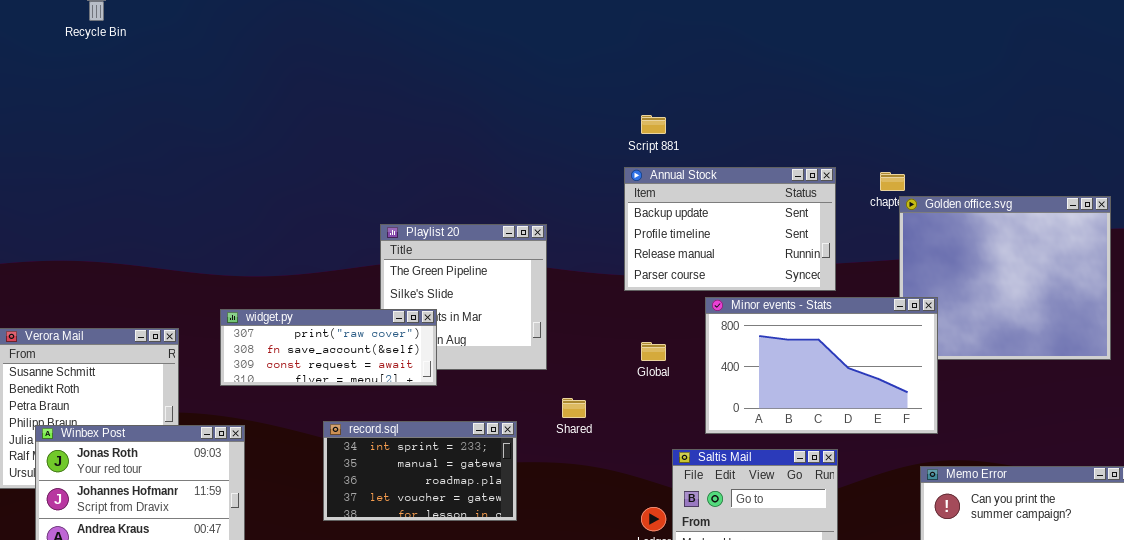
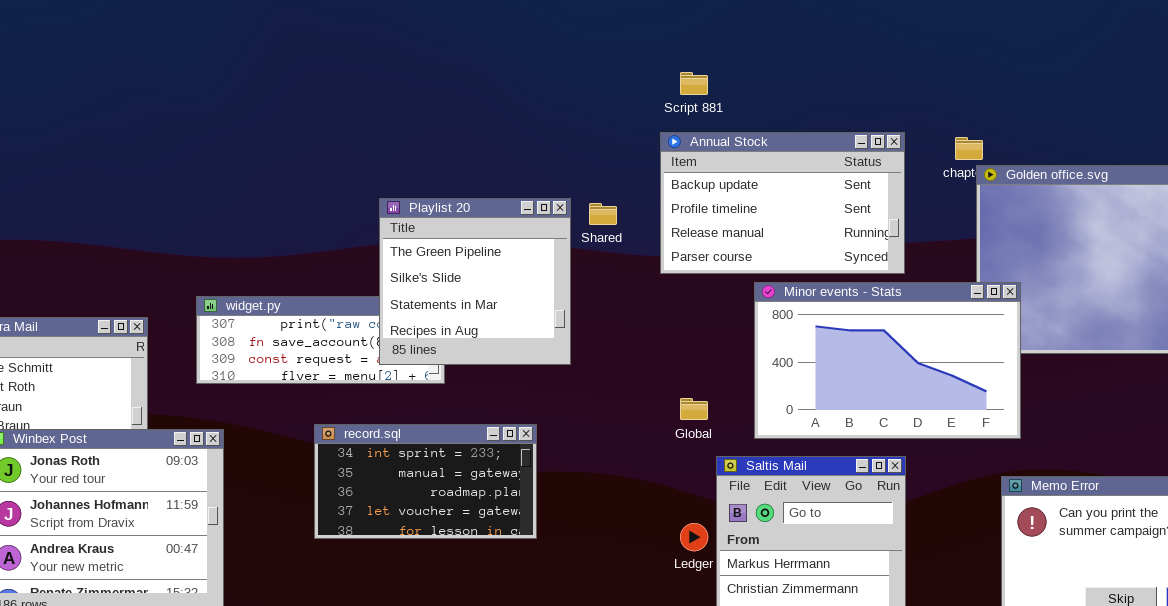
Playlist 20: [380,224,547,370] -> [379,198,571,365], raised
Global: [641,342,666,361] -> [680,398,708,420], moved
Shared: [562,398,586,418] -> [589,203,617,225], moved

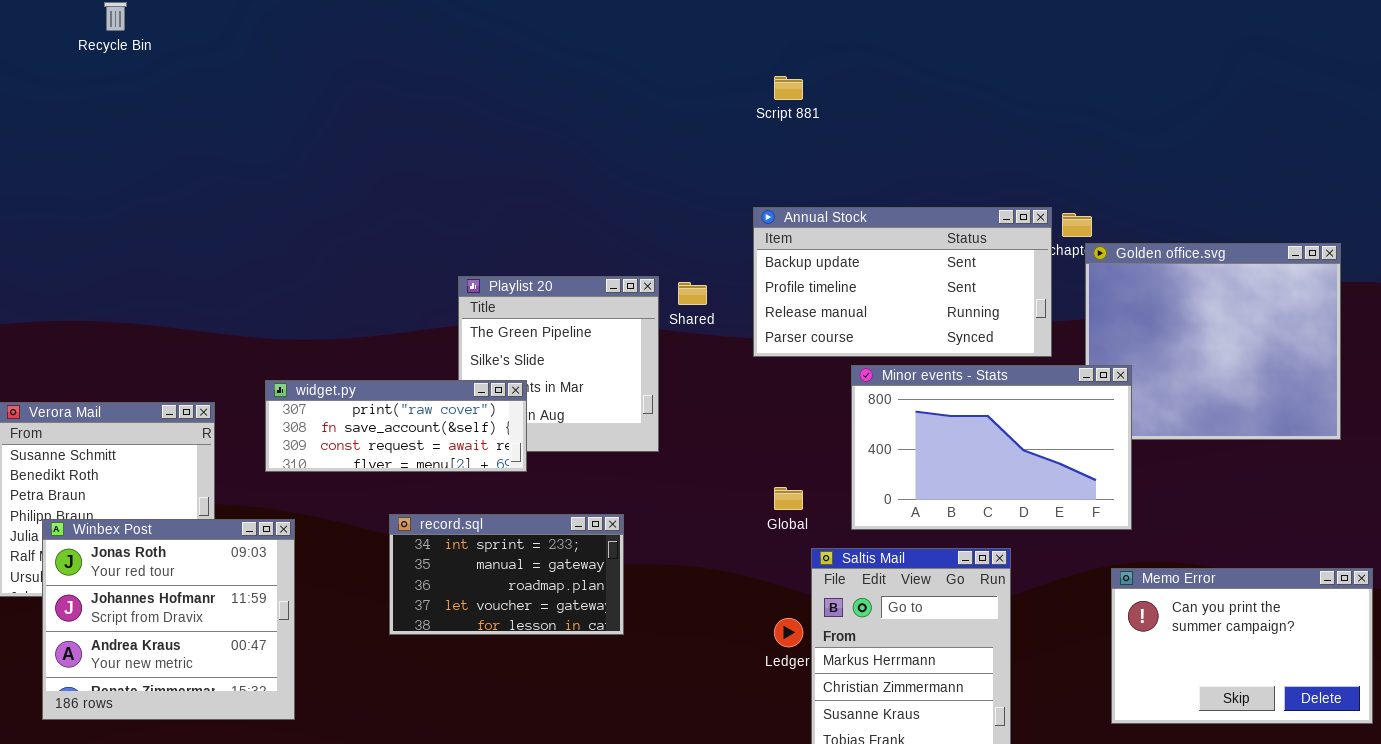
Script 881: [680,72,708,95] -> [774,76,803,100], moved
Annual Stock: [660,132,905,274] -> [753,207,1052,357], resized
widget.py: [196,296,445,384] -> [265,380,527,472], raised

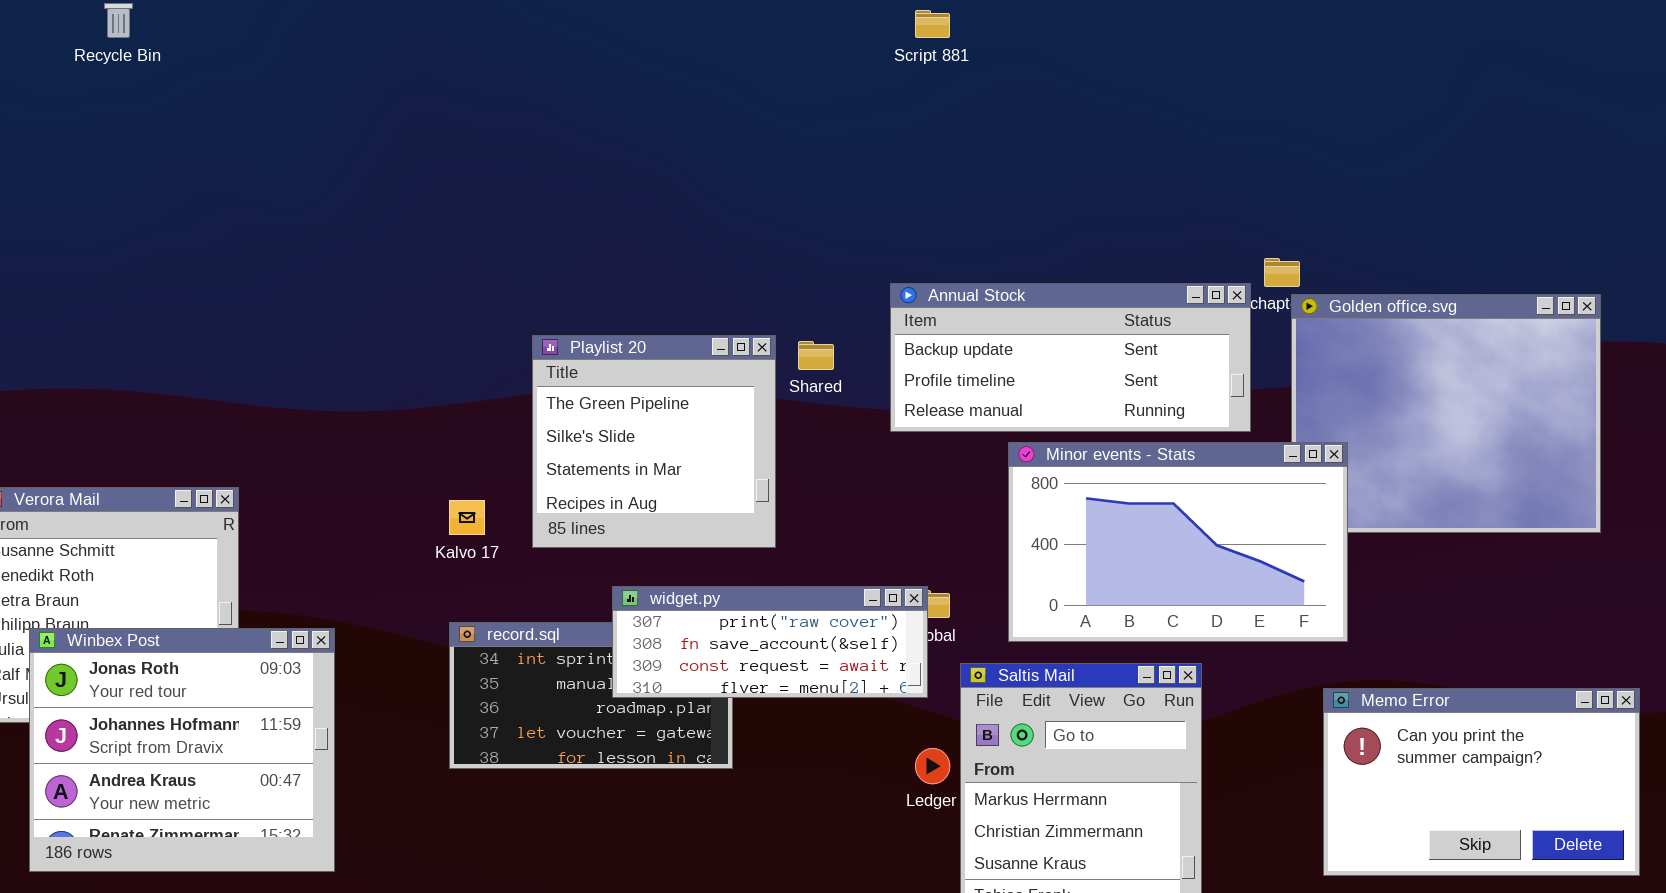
Script 881: [774,76,803,100] -> [915,10,950,38], moved
Annual Stock: [753,207,1052,357] -> [890,283,1251,432], resized
widget.py: [265,380,527,472] -> [612,586,928,698], moved

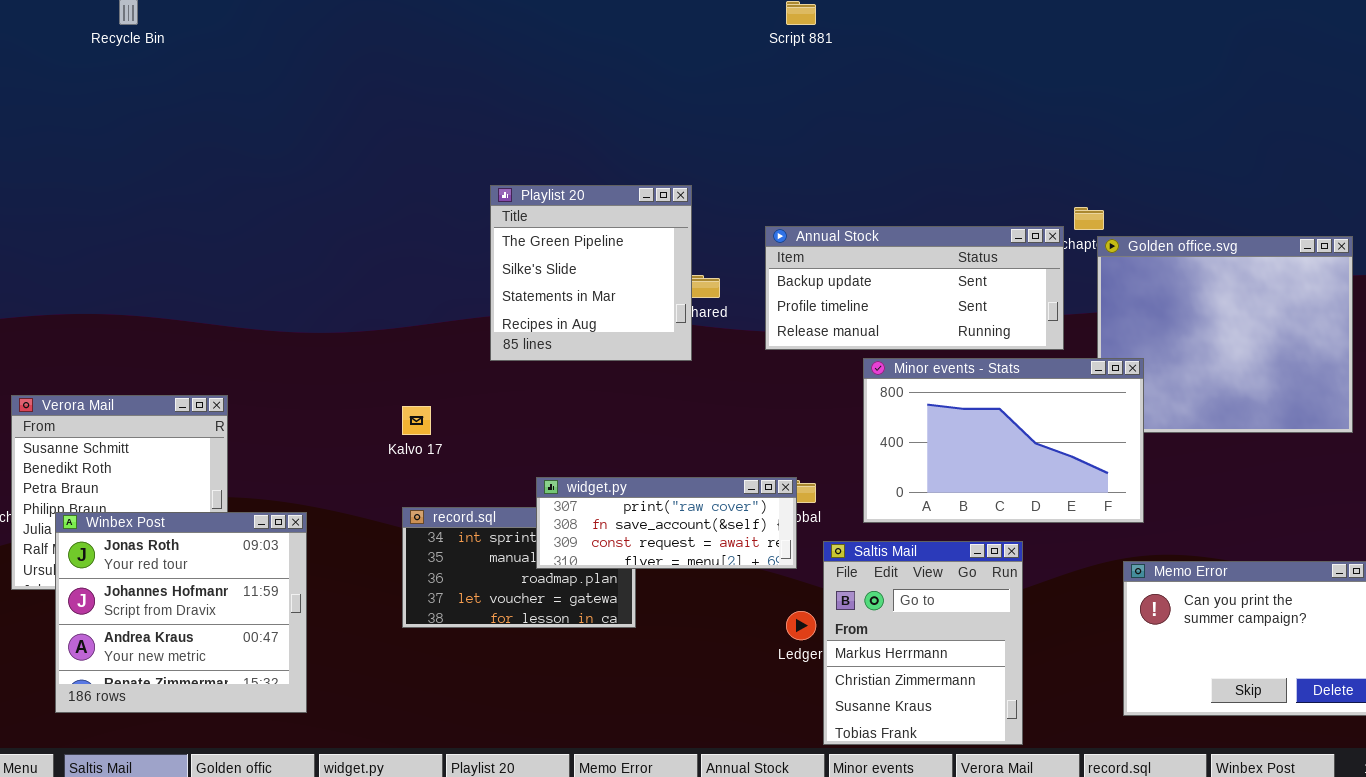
Playlist 20: [532,335,776,548] -> [490,185,692,361], moved

